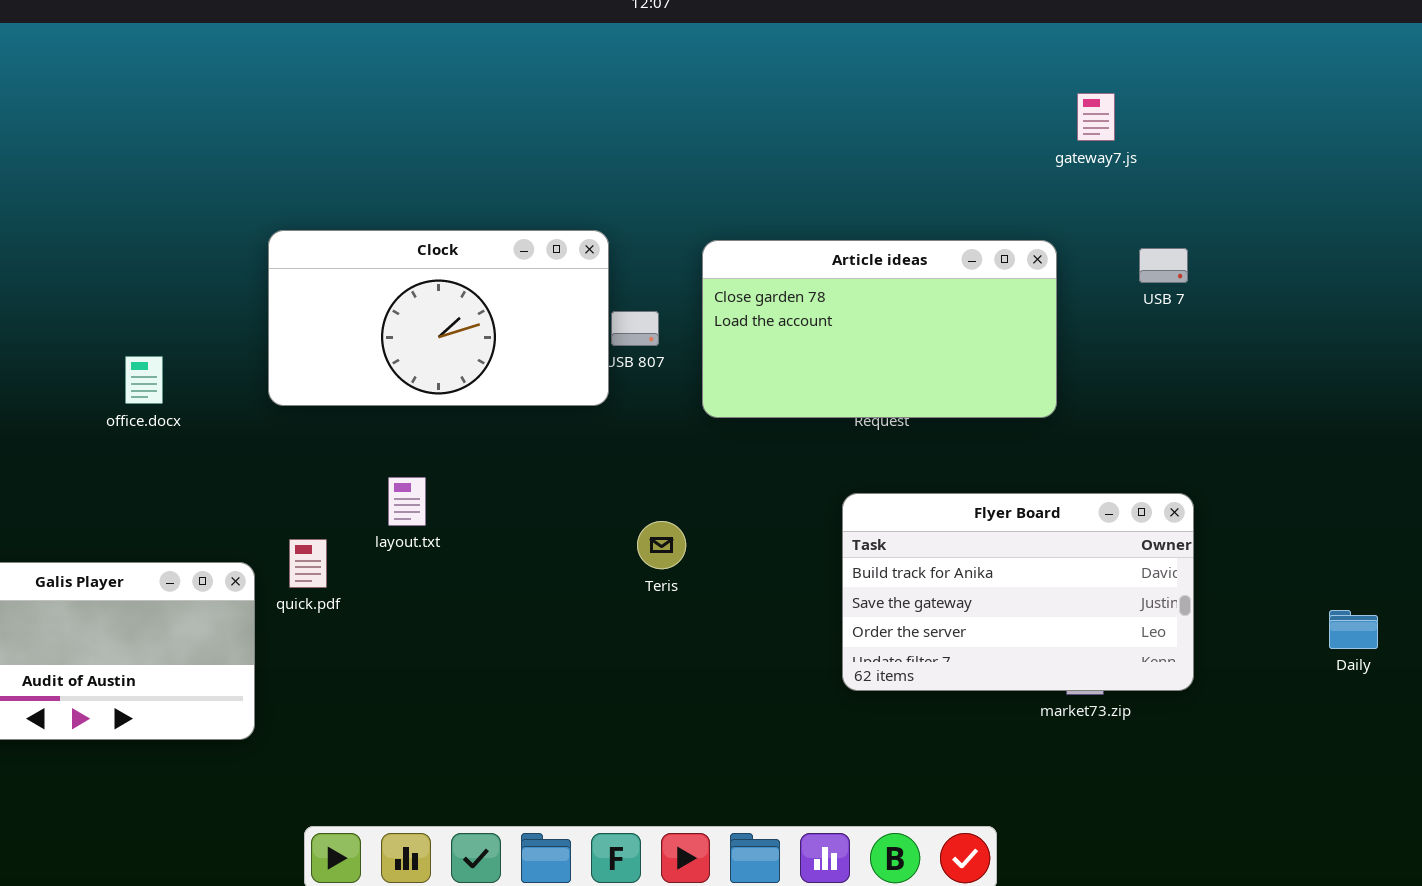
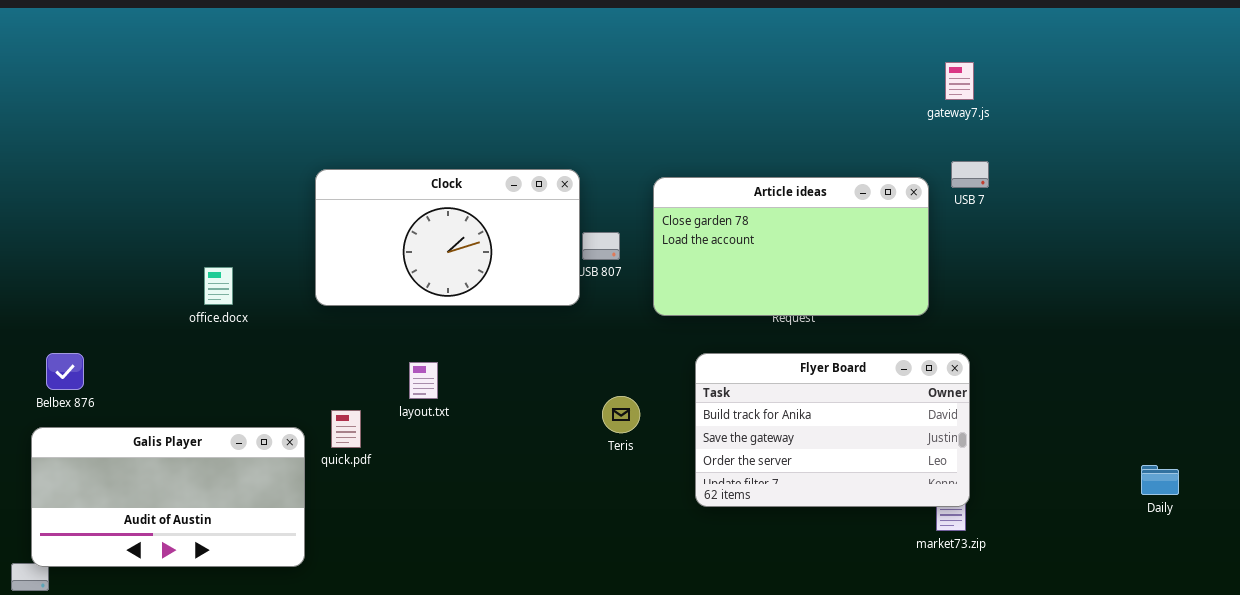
USB 7: [1139,248,1188,283] -> [951,161,989,188], moved
Flyer Board: [842,493,1194,691] -> [695,353,970,507], moved

